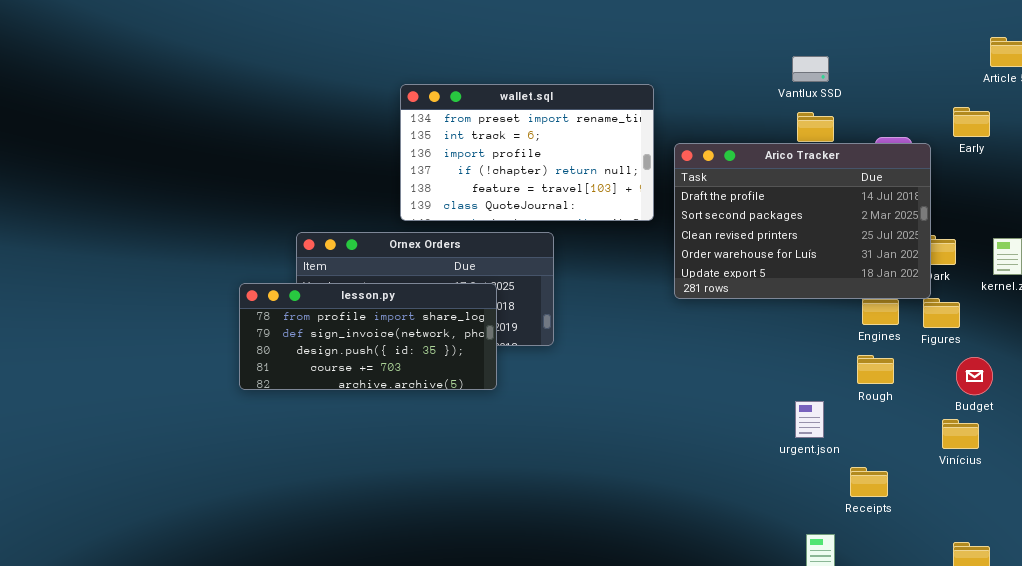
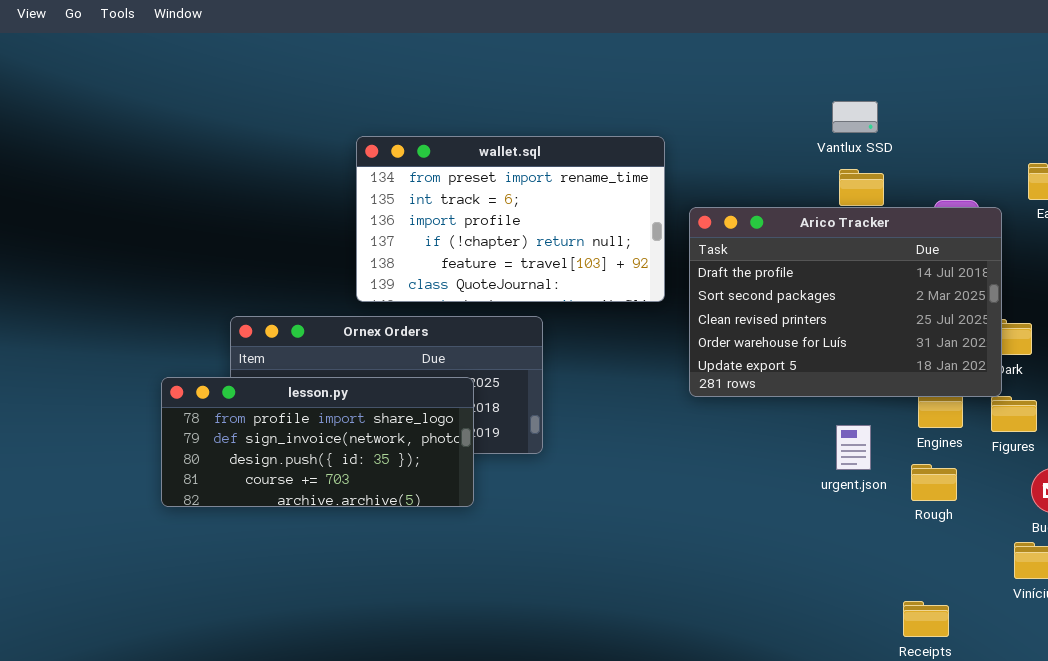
urgent.json: [795,401,824,438] -> [836,425,871,470], moved

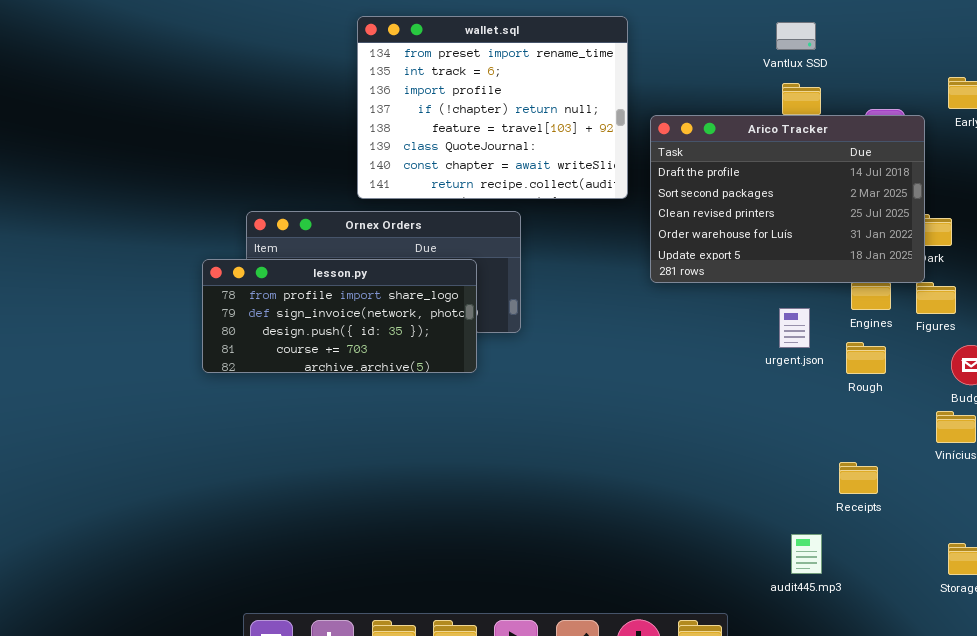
wallet.sql: [356,136,665,302] -> [357,16,628,199], resized
lesson.py: [161,377,474,507] -> [202,259,477,373], moved

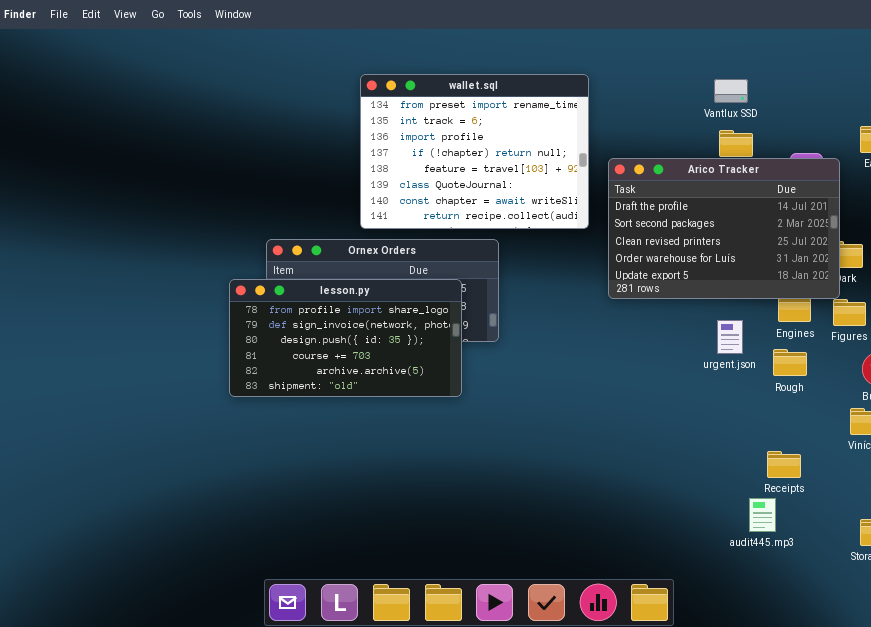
lesson.py: [202,259,477,373] -> [229,279,462,397], resized
audit445.mp3: [791,534,822,574] -> [749,498,776,532], moved

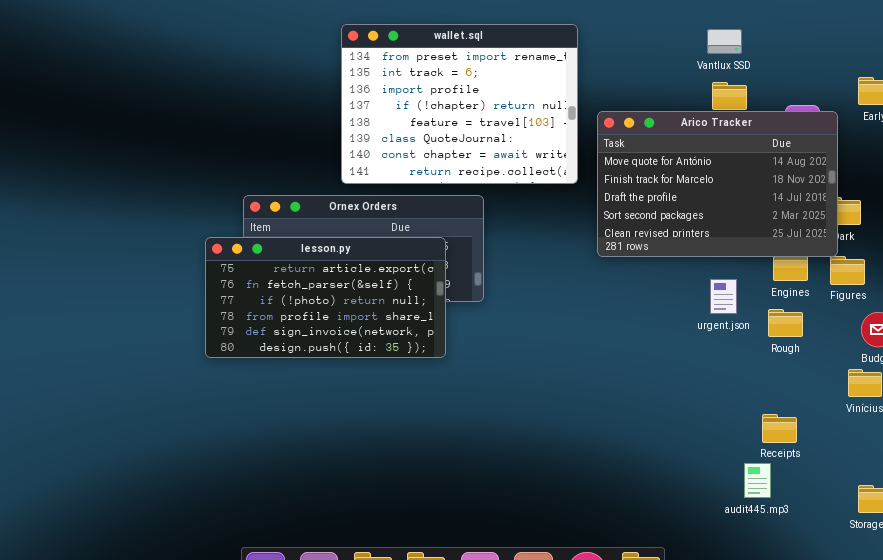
Arico Tracker: [608,158,840,299] -> [597,111,838,257], scrolled up 2 rows
lesson.py: [229,279,462,397] -> [205,237,446,358], scrolled up 3 rows

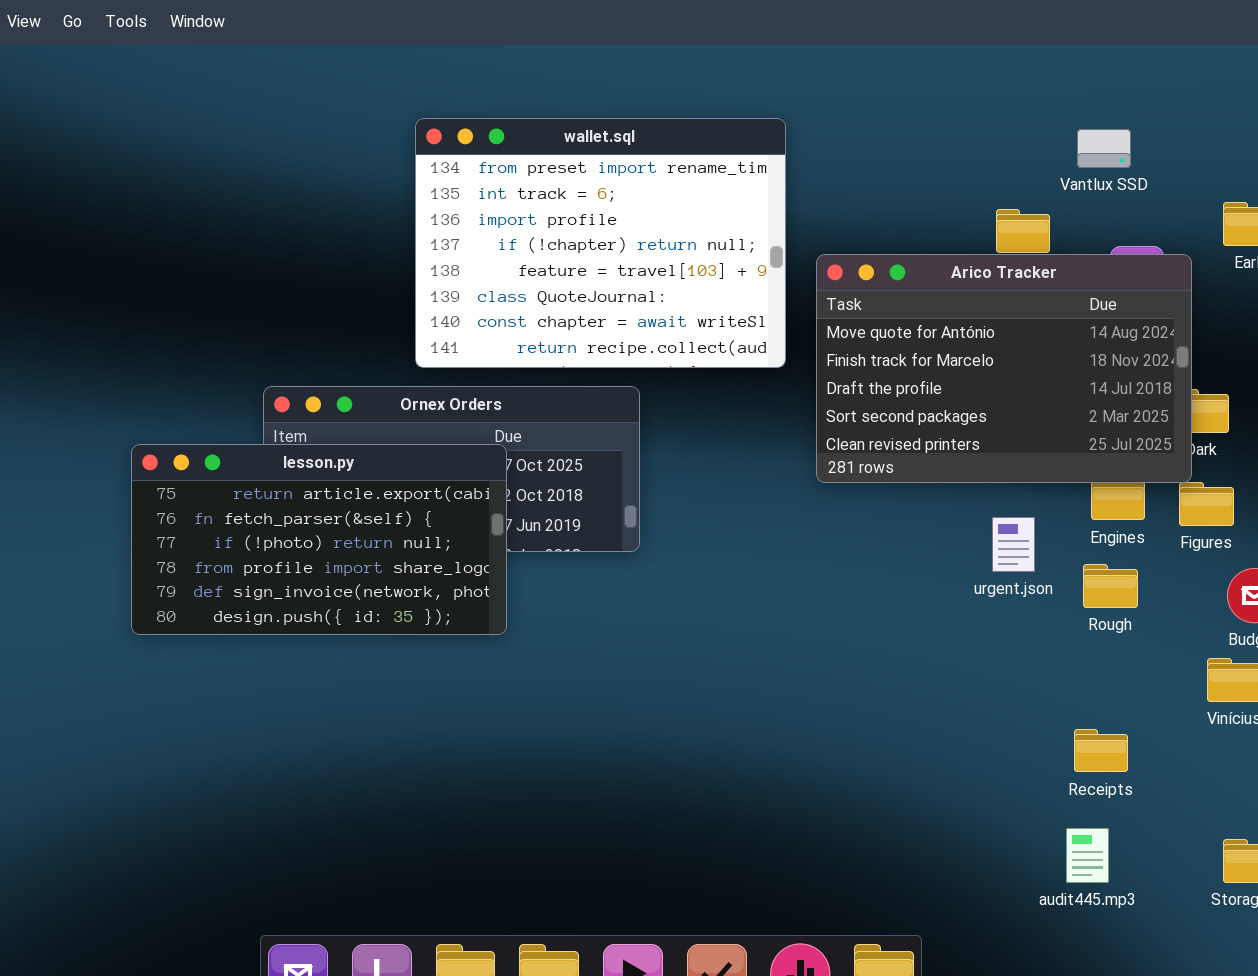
Vantlux SSD: [707,29,742,54] -> [1077,129,1131,168], moved
lesson.py: [205,237,446,358] -> [131,444,507,635], moved
audit445.mp3: [744,463,771,498] -> [1066,828,1109,883], moved

